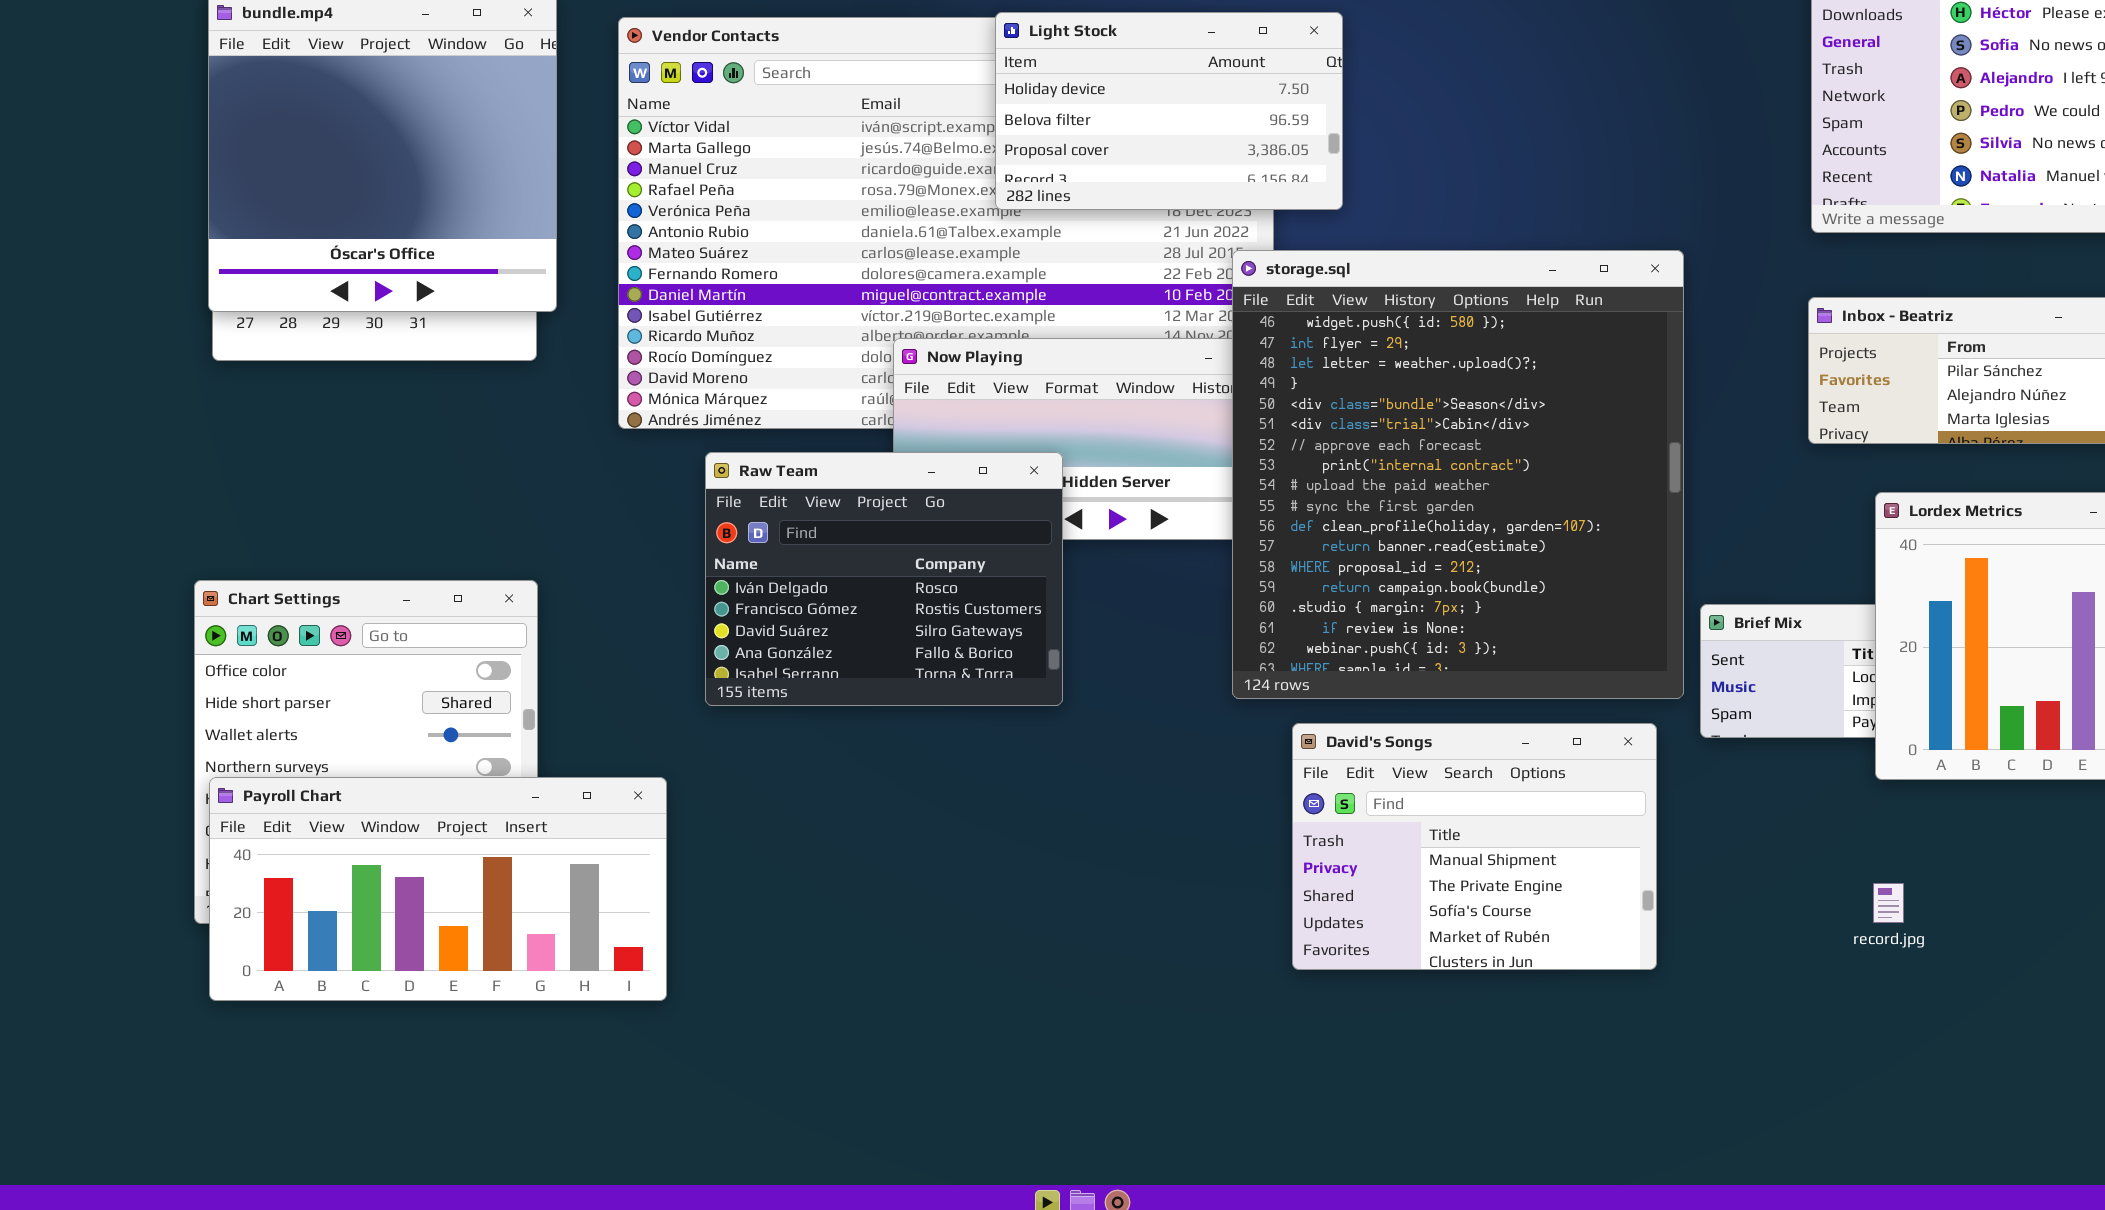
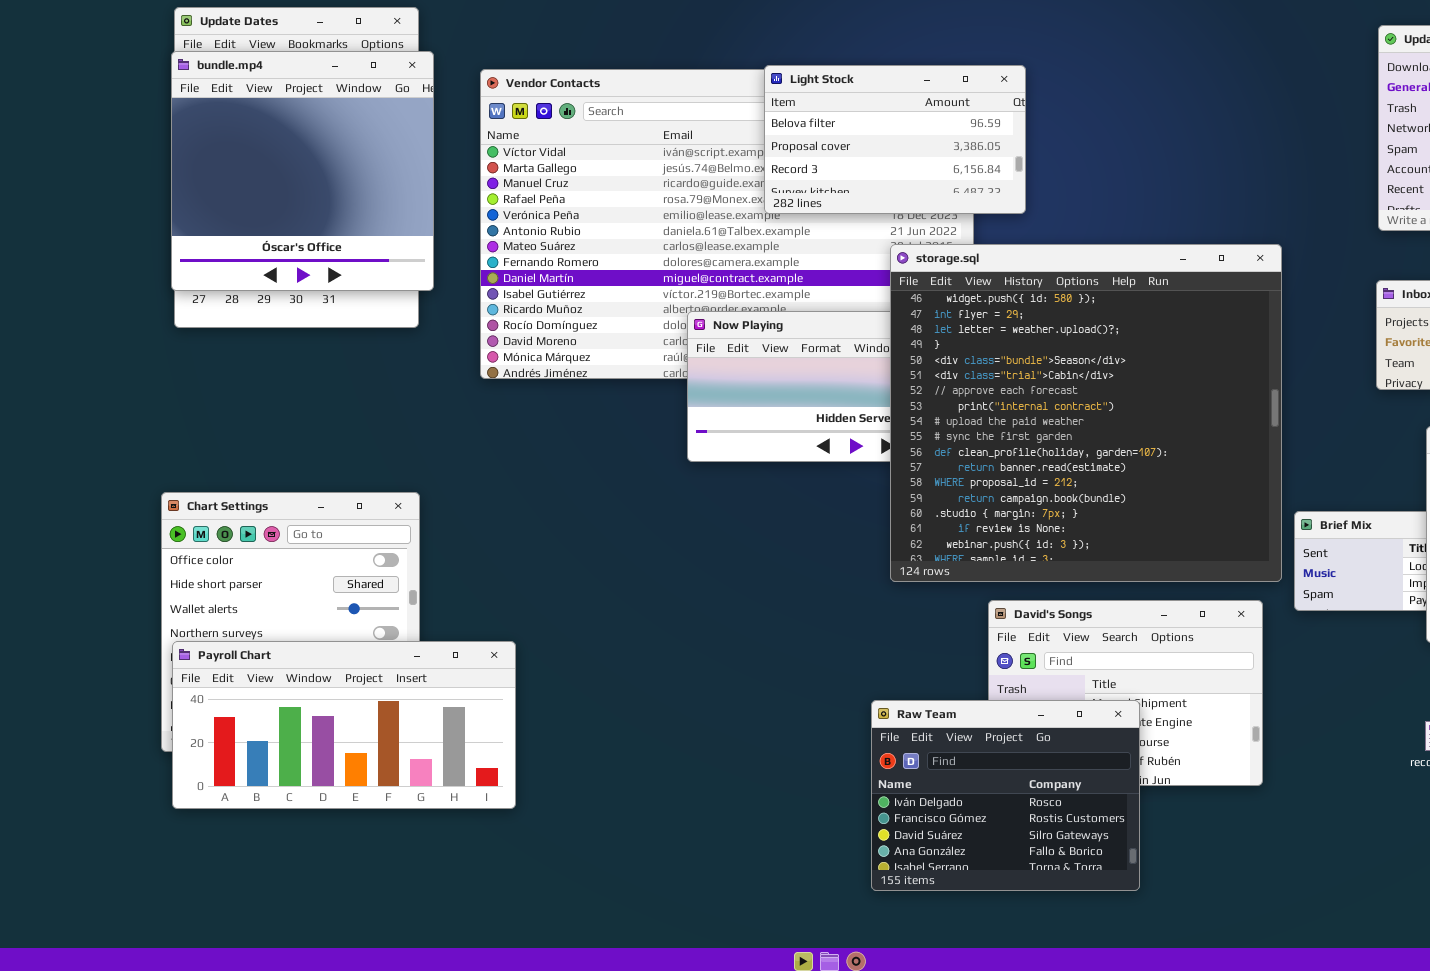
Light Stock: [995,12,1343,210] -> [764,65,1026,214], scrolled down 1 row
storage.sql: [1232,250,1684,699] -> [890,244,1282,582], resized
Raw Team: [705,452,1063,706] -> [871,700,1140,891], moved

